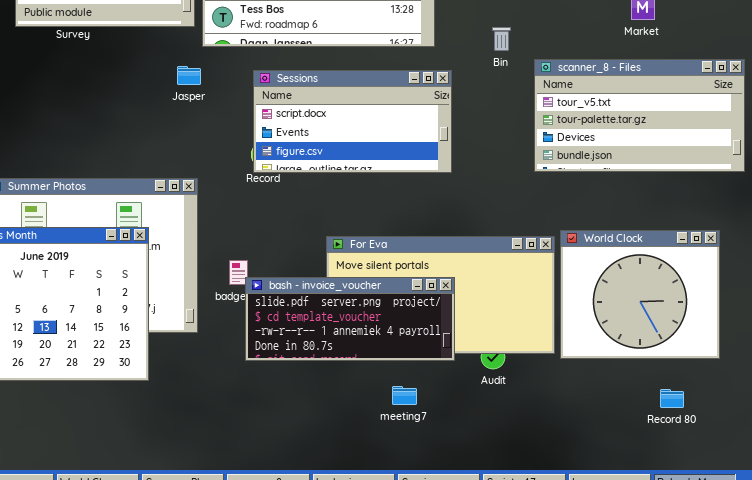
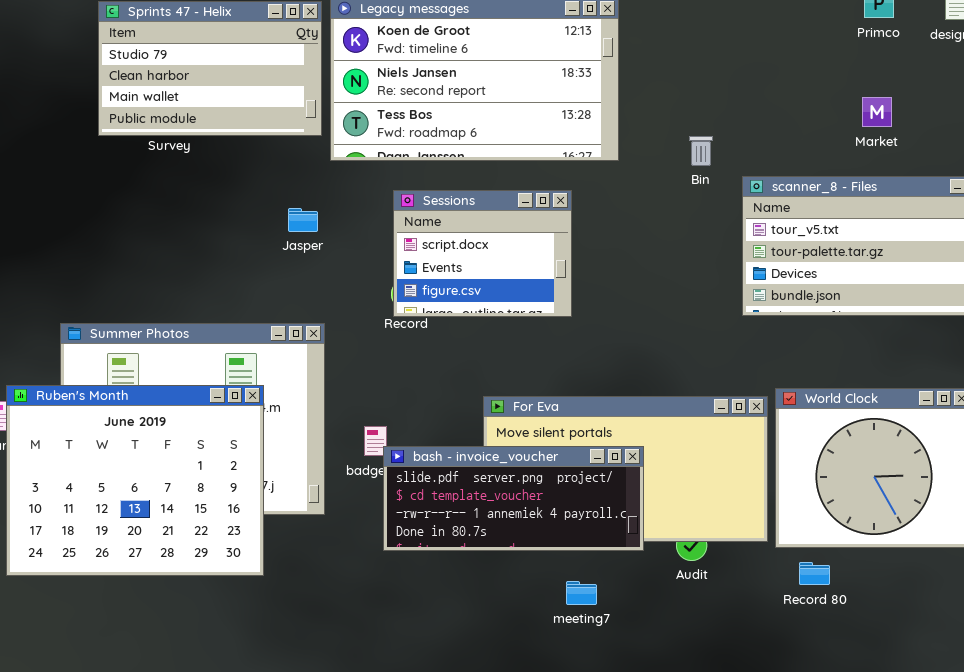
Jasper: [177,66,201,85] -> [288,208,318,232], moved
Sessions: [253,70,452,173] -> [393,190,572,317], resized
Record 80: [660,389,684,408] -> [799,562,830,585], moved

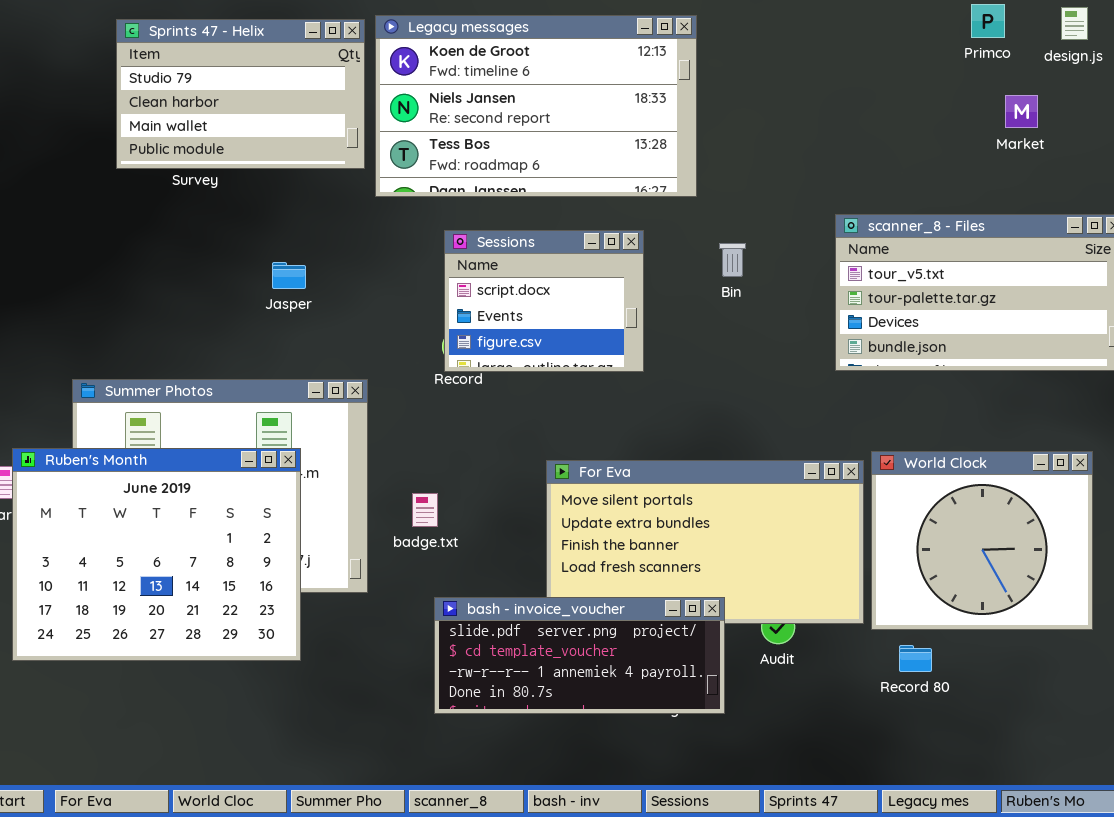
Market: [862,97,892,127] -> [1005,95,1038,128], moved
Bin: [689,136,713,166] -> [719,243,746,277], moved
Jasper: [288,208,318,232] -> [272,262,306,289], moved
bash - invoice_voucher: [383,446,644,551] -> [434,597,725,714], moved

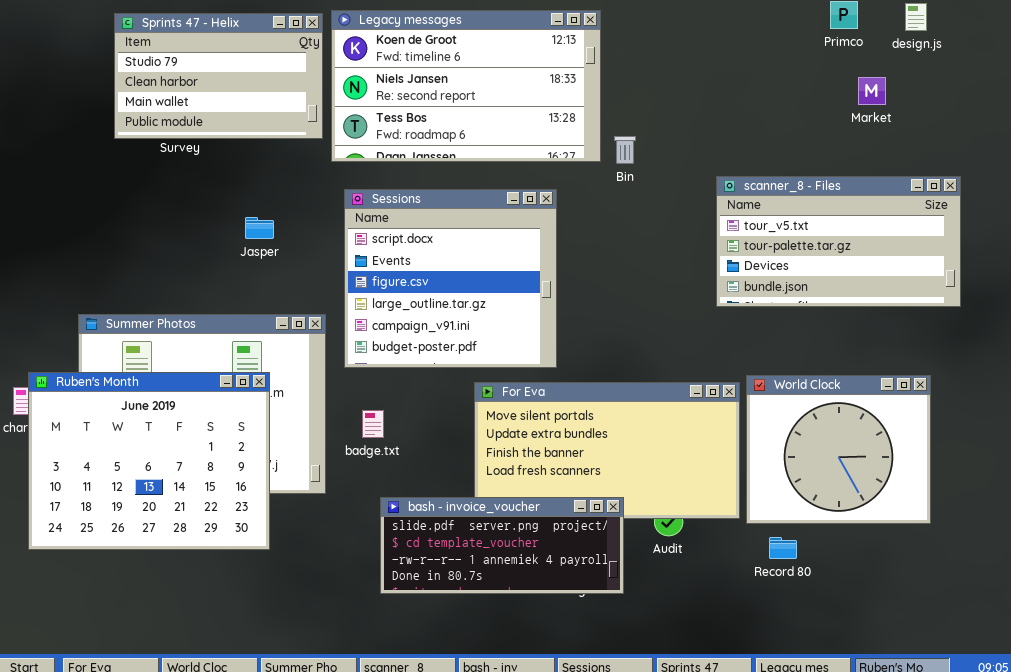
Sessions: [444,230,644,372] -> [344,189,557,368], resized
Bin: [719,243,746,277] -> [614,136,636,164], moved

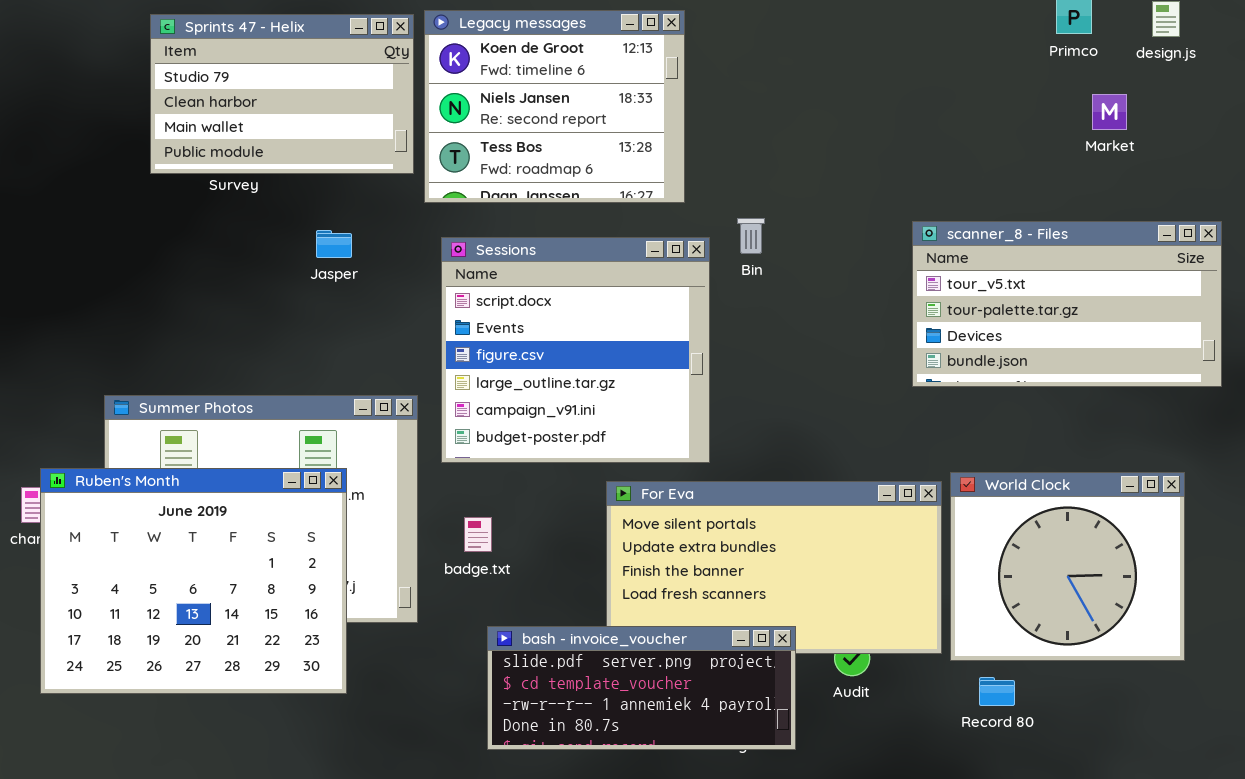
Legacy messages: [331,10,601,162] -> [424,10,685,203], resized
Bin: [614,136,636,164] -> [737,218,765,254], moved
Jasper: [245,217,274,239] -> [316,230,352,258], moved

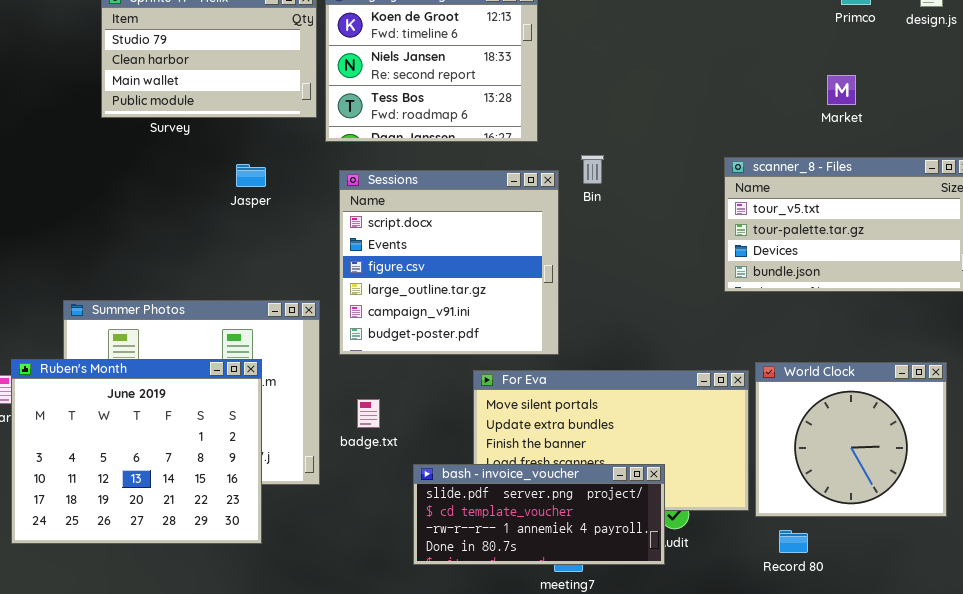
Market: [1092,94,1127,130] -> [827,75,856,105], moved
bash - invoice_voucher: [487,626,796,750] -> [413,464,665,565], moved

